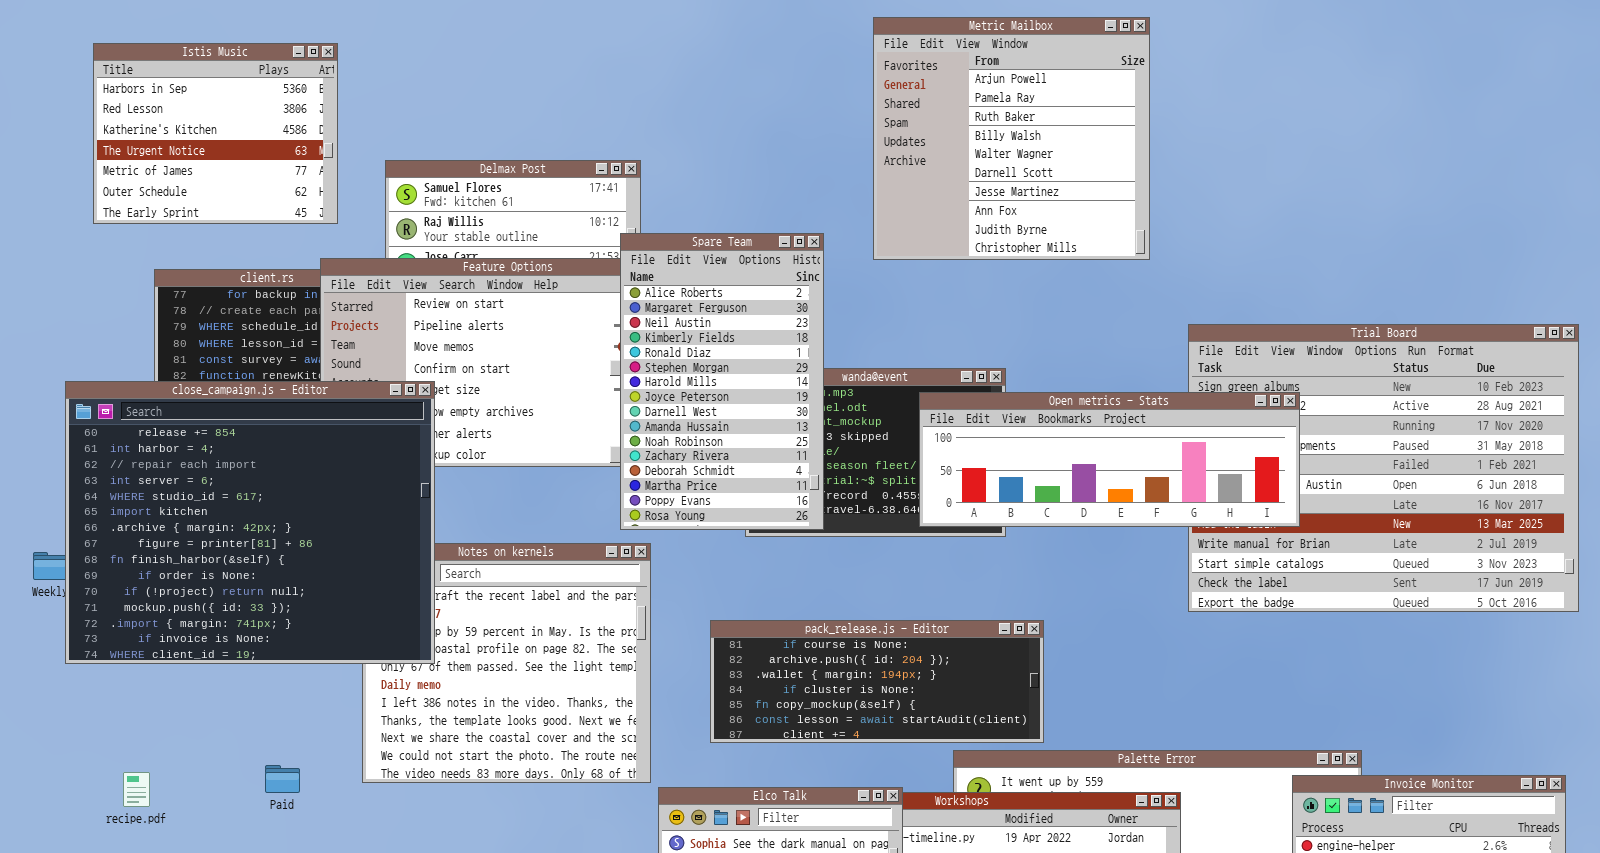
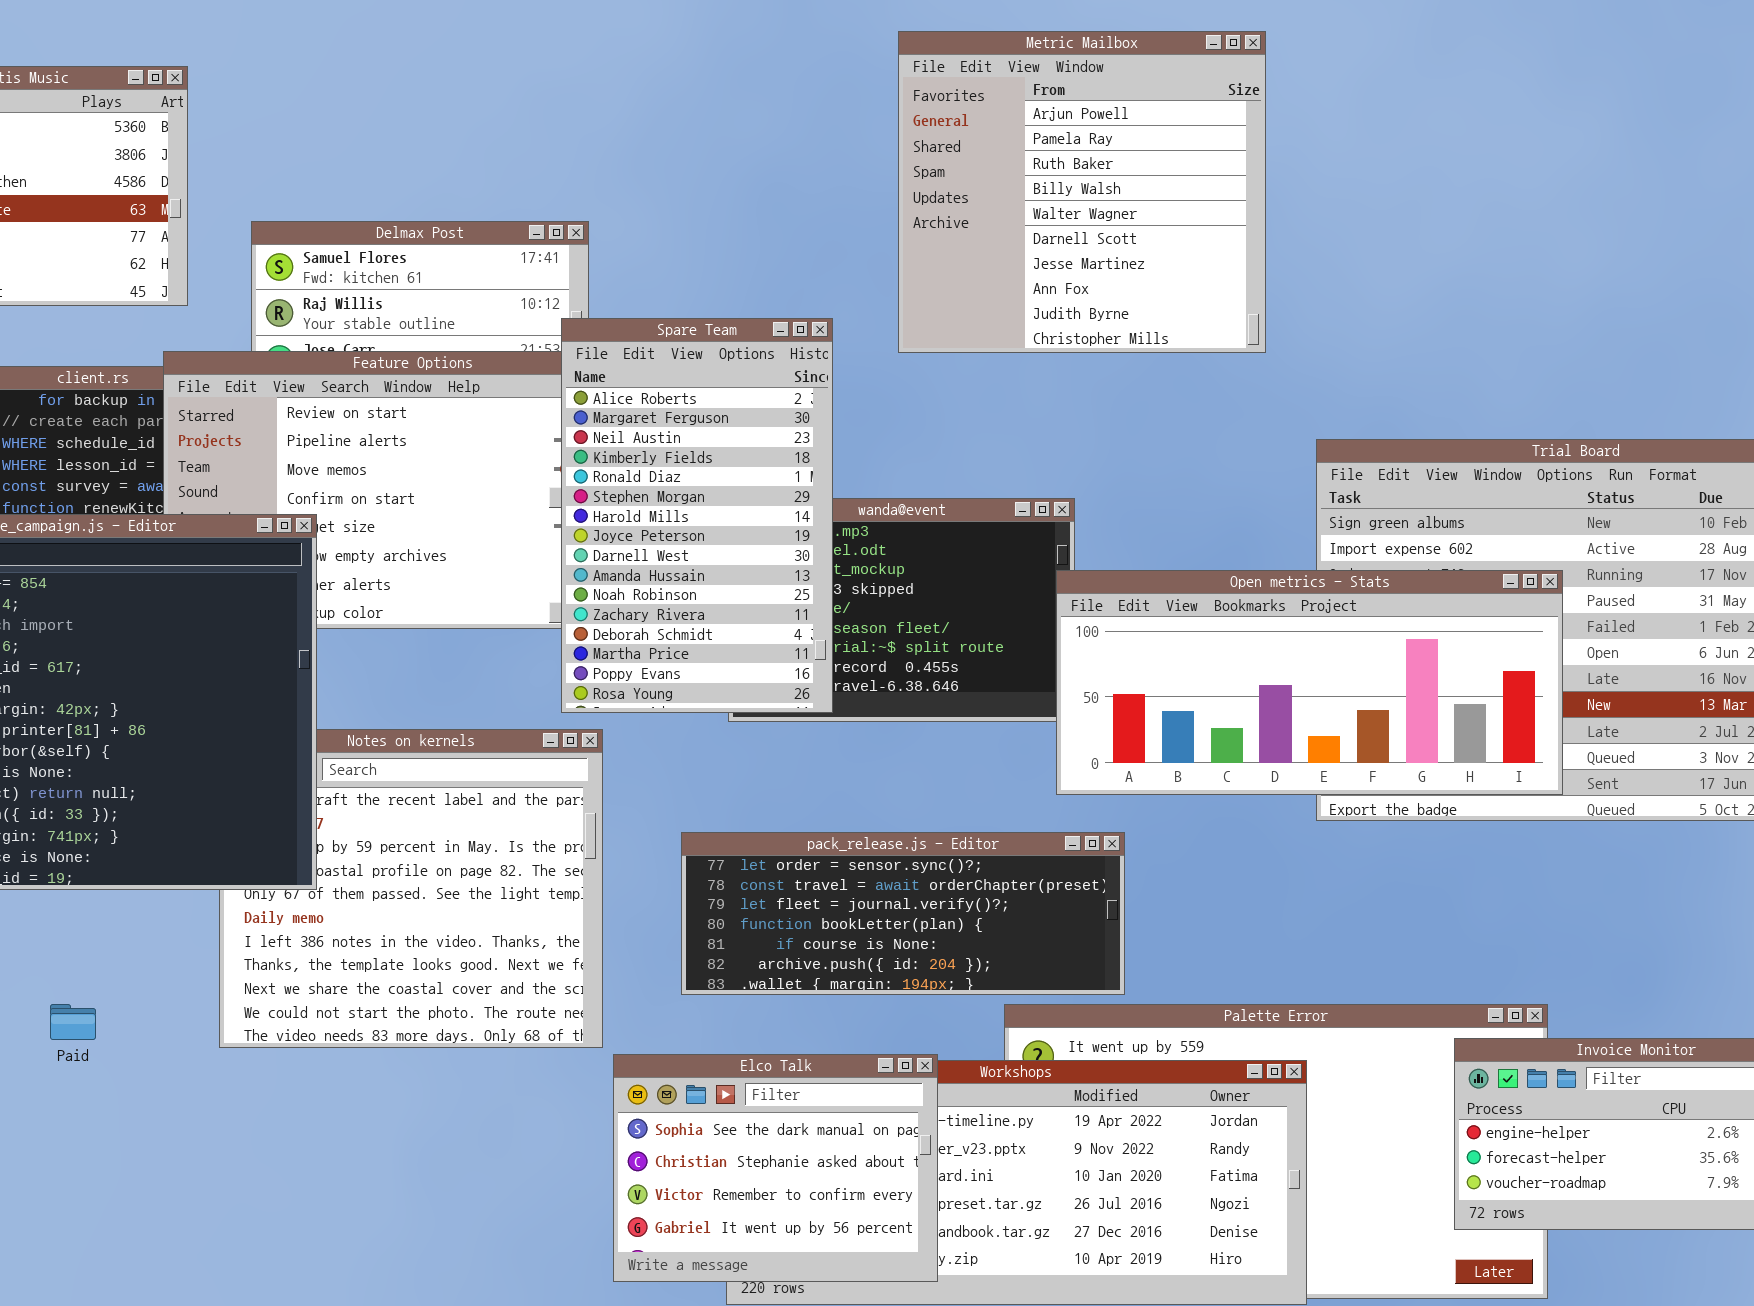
Open metrics - Stats: [919,392,1300,527] -> [1056,570,1563,795], moved, resized
pack_release.js - Editor: [710,620,1044,743] -> [681,832,1125,995], scrolled up 4 rows
Paid: [265,765,300,793] -> [50,1004,96,1040], moved

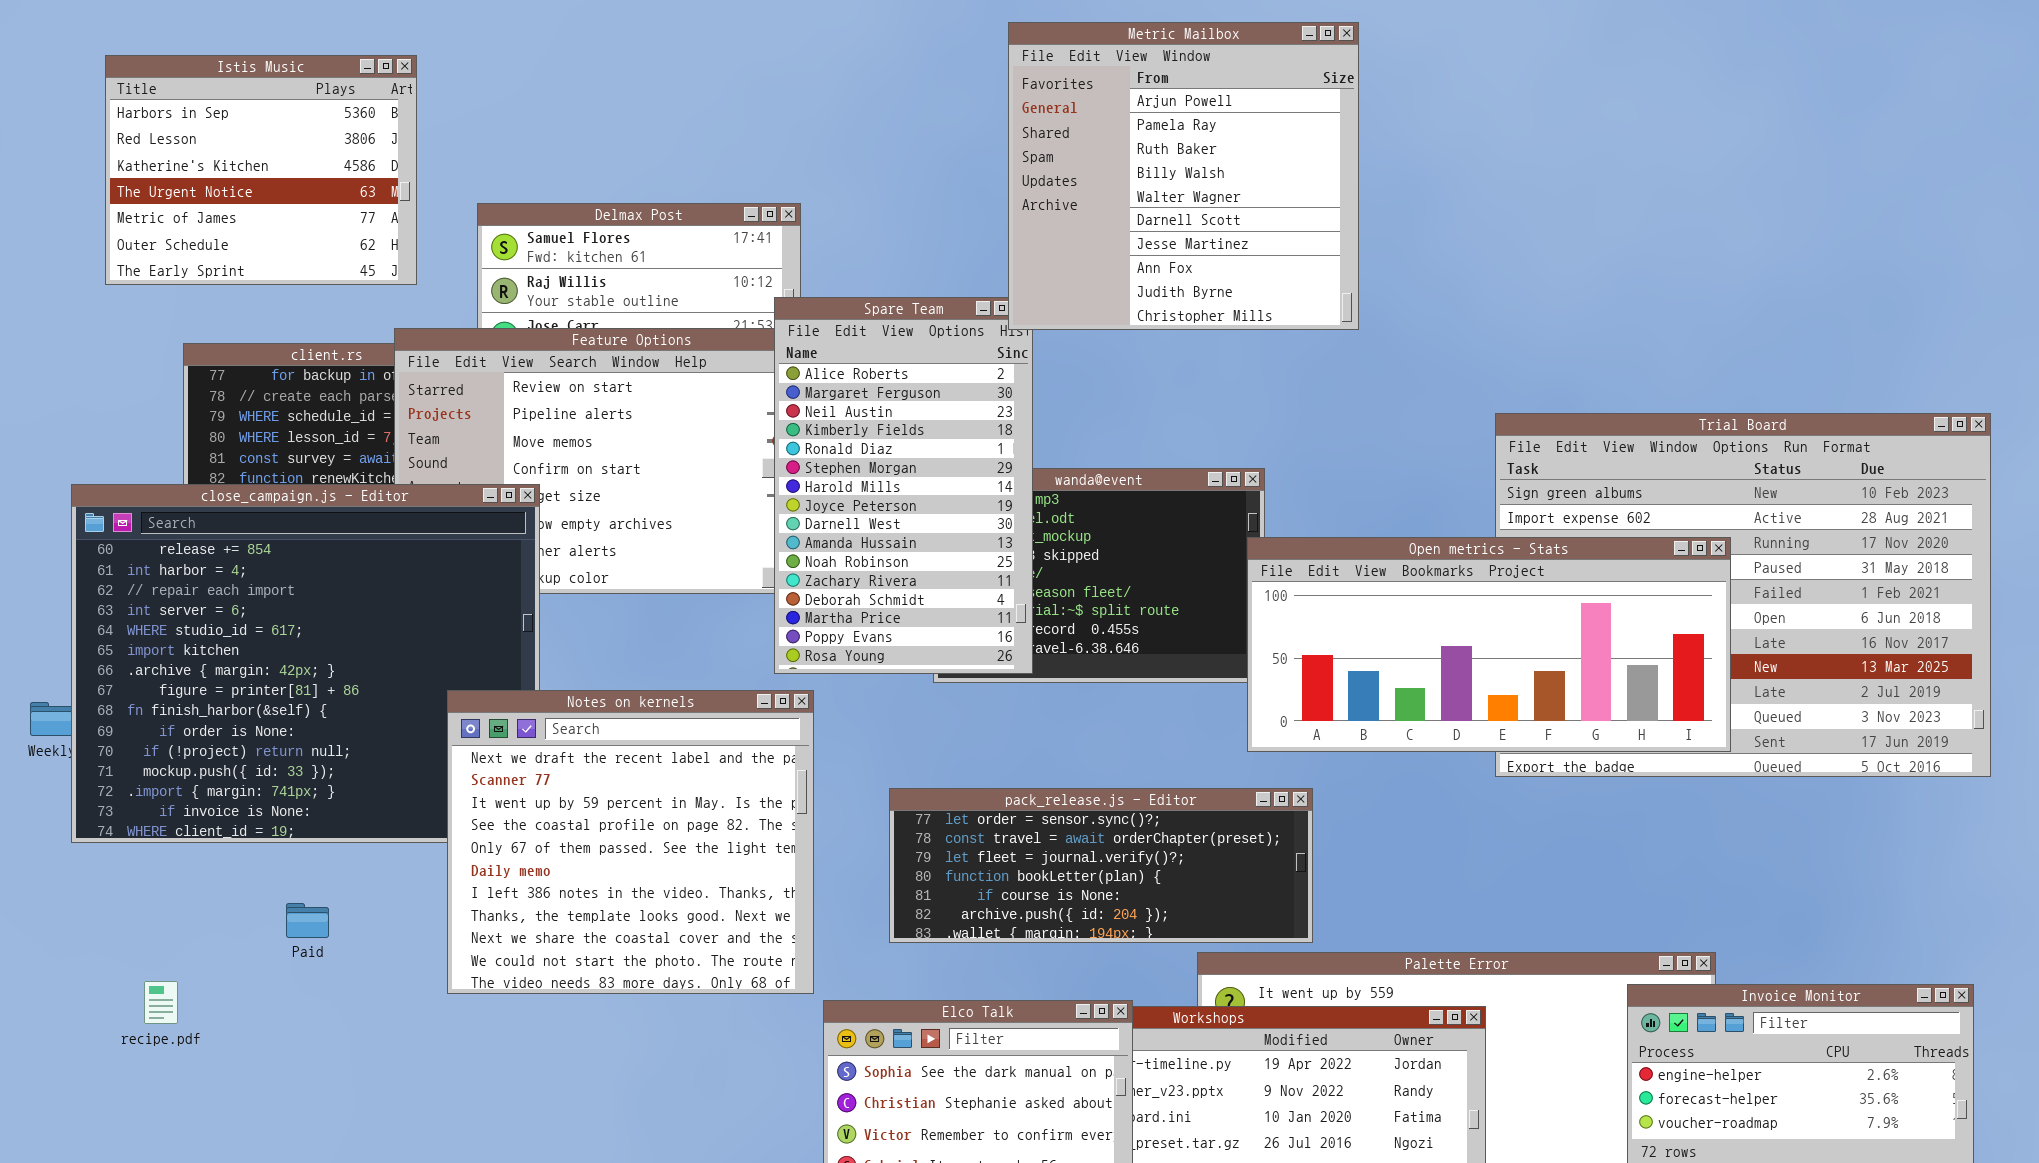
Metric Mailbox: [898,31,1266,353] -> [1008,22,1359,330], moved
Notes on kernels: [219,729,603,1048] -> [447,690,814,994], raised
Paid: [50,1004,96,1040] -> [286,903,329,938], moved

